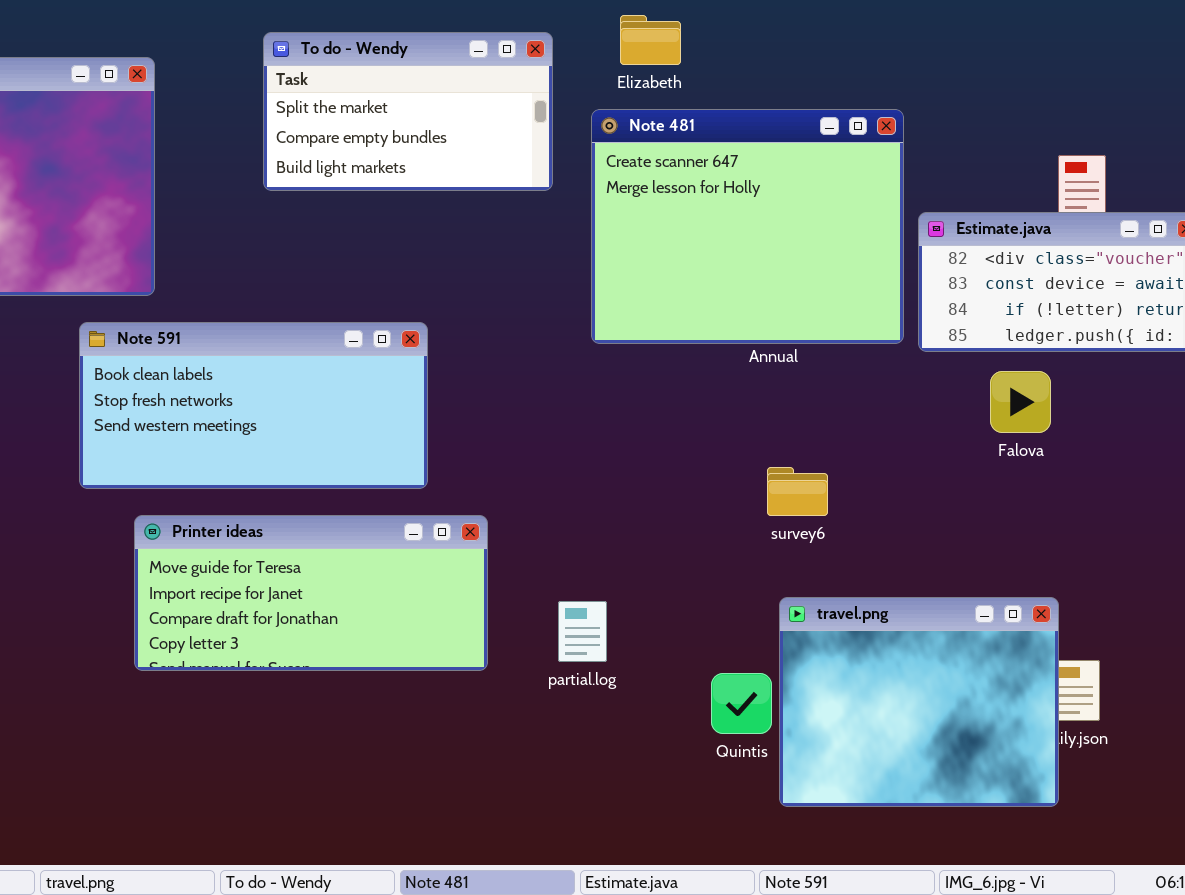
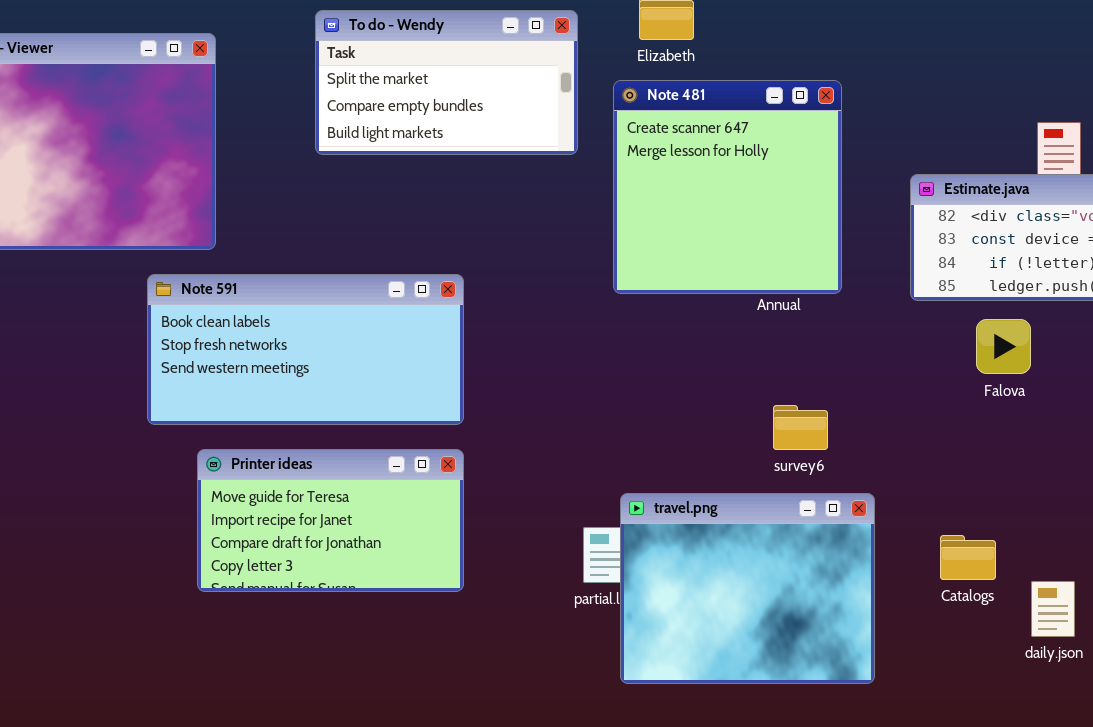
Note 481: [591,109,904,344] -> [613,80,842,294], resized
Printer ideas: [134,515,488,671] -> [197,449,464,592], resized
travel.png: [779,597,1059,807] -> [620,493,875,684], moved

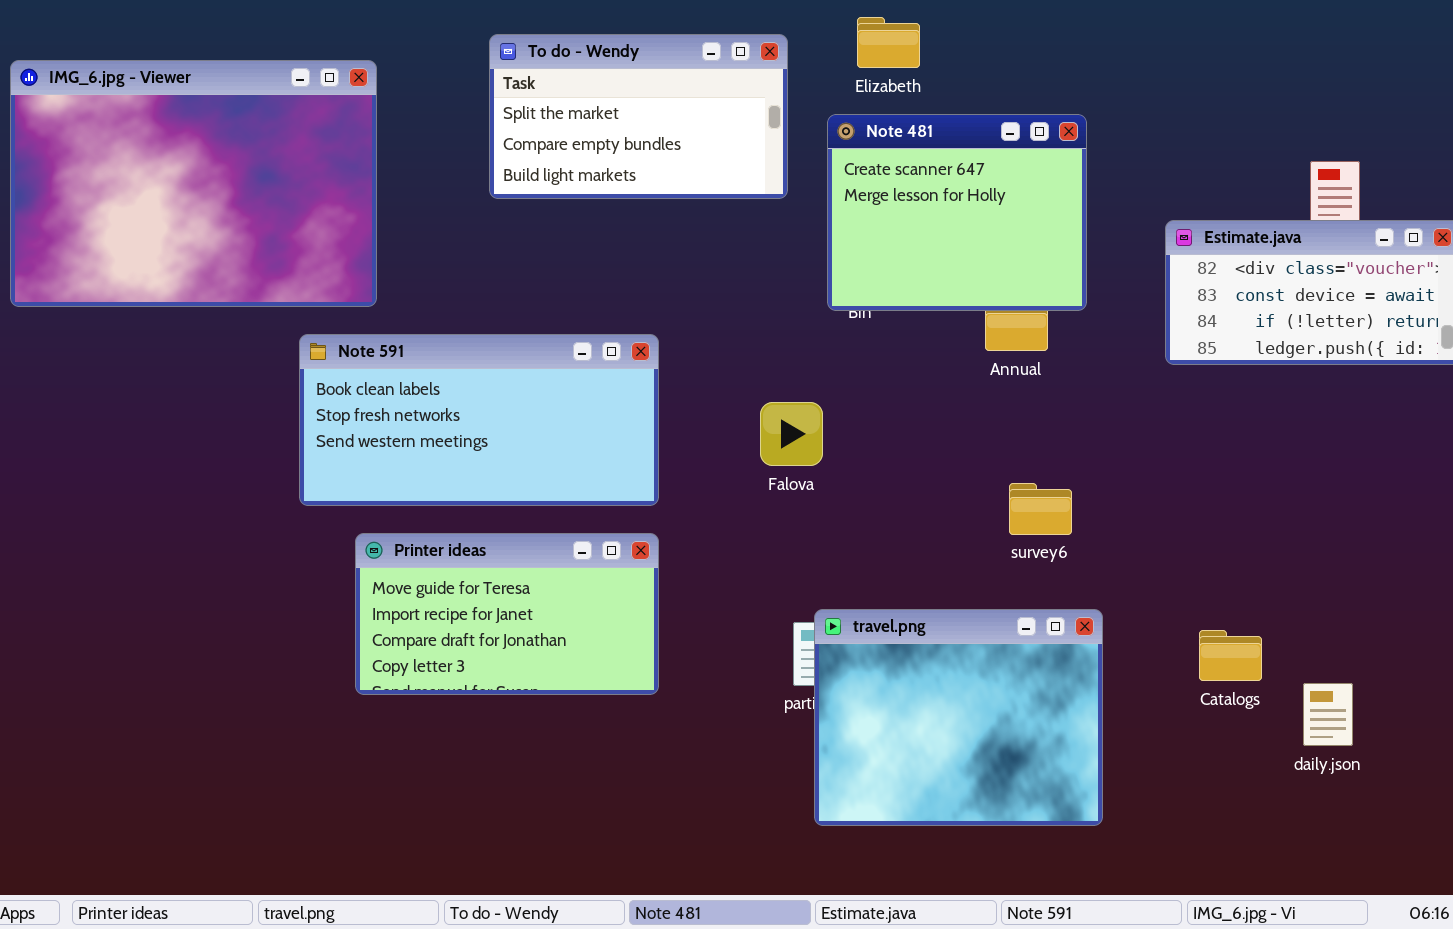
Note 481: [613,80,842,294] -> [827,114,1087,311], resized
Falova: [976,319,1031,374] -> [760,402,823,466], moved
travel.png: [620,493,875,684] -> [814,609,1103,826], moved

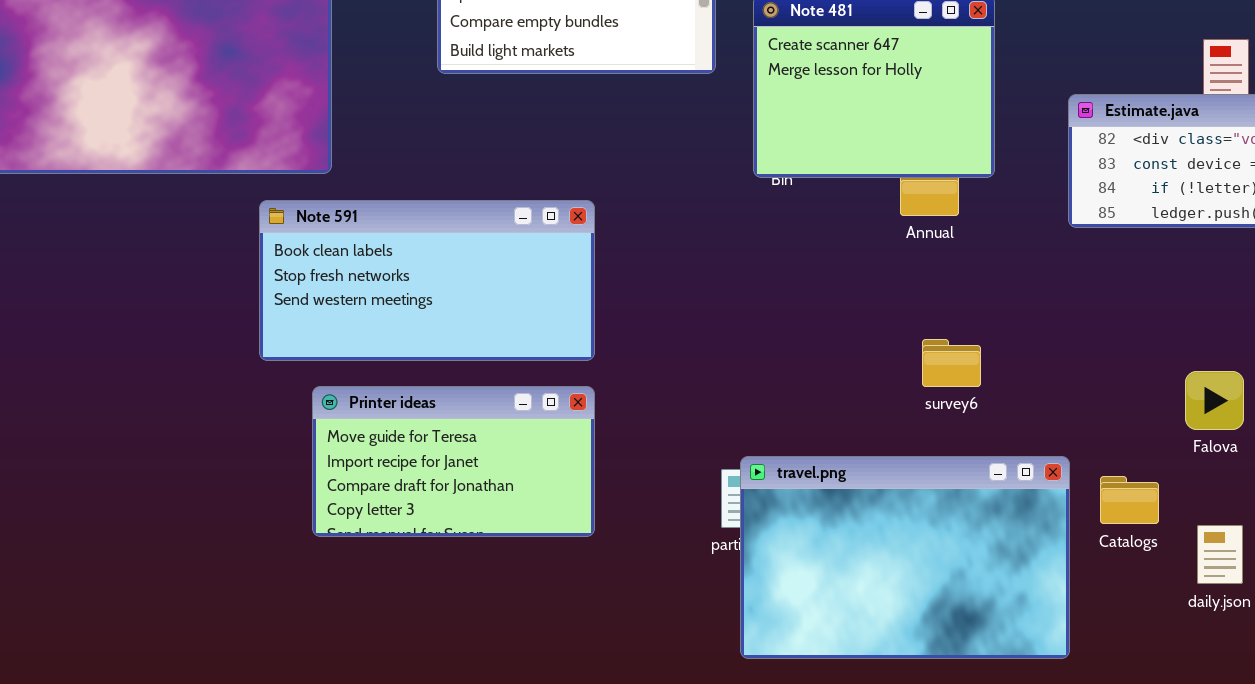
Falova: [760,402,823,466] -> [1185,371,1244,430], moved
travel.png: [814,609,1103,826] -> [740,456,1070,659], resized

